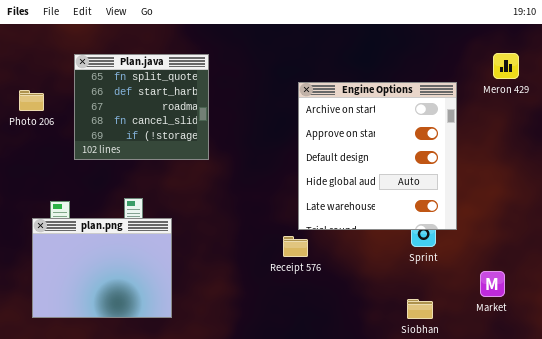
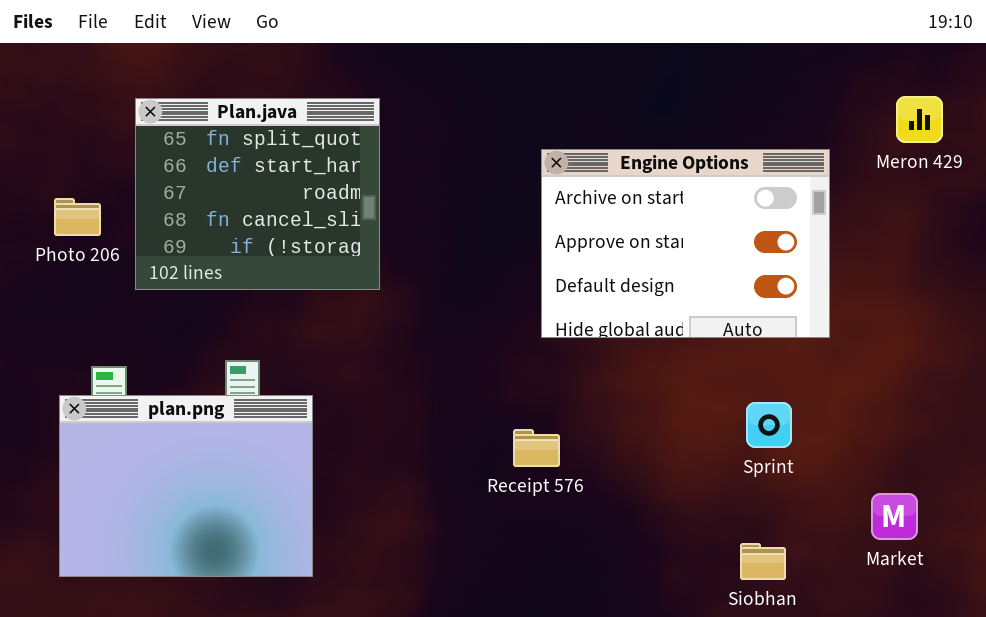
Engine Options: [298,82,457,230] -> [541,149,830,338], resized
Photo 206: [19,90,44,111] -> [54,198,101,236], moved

